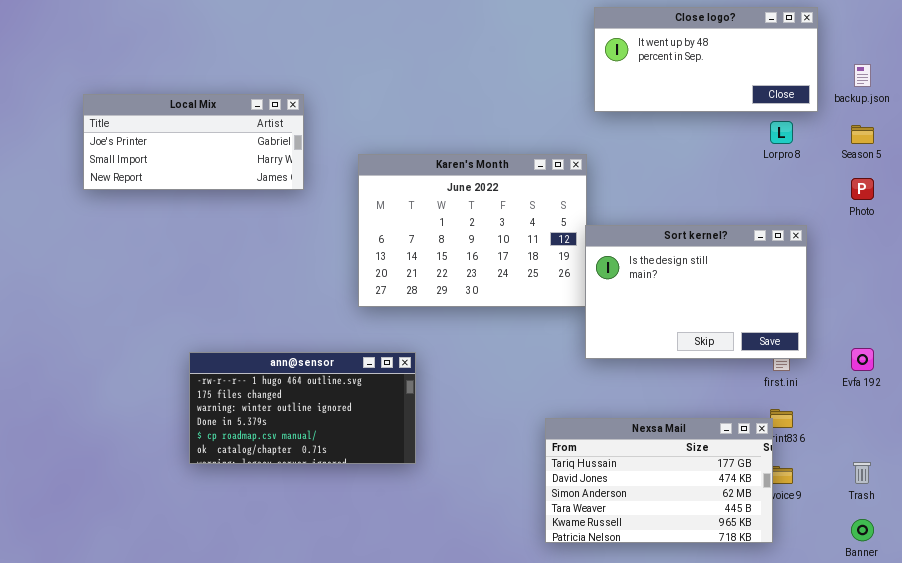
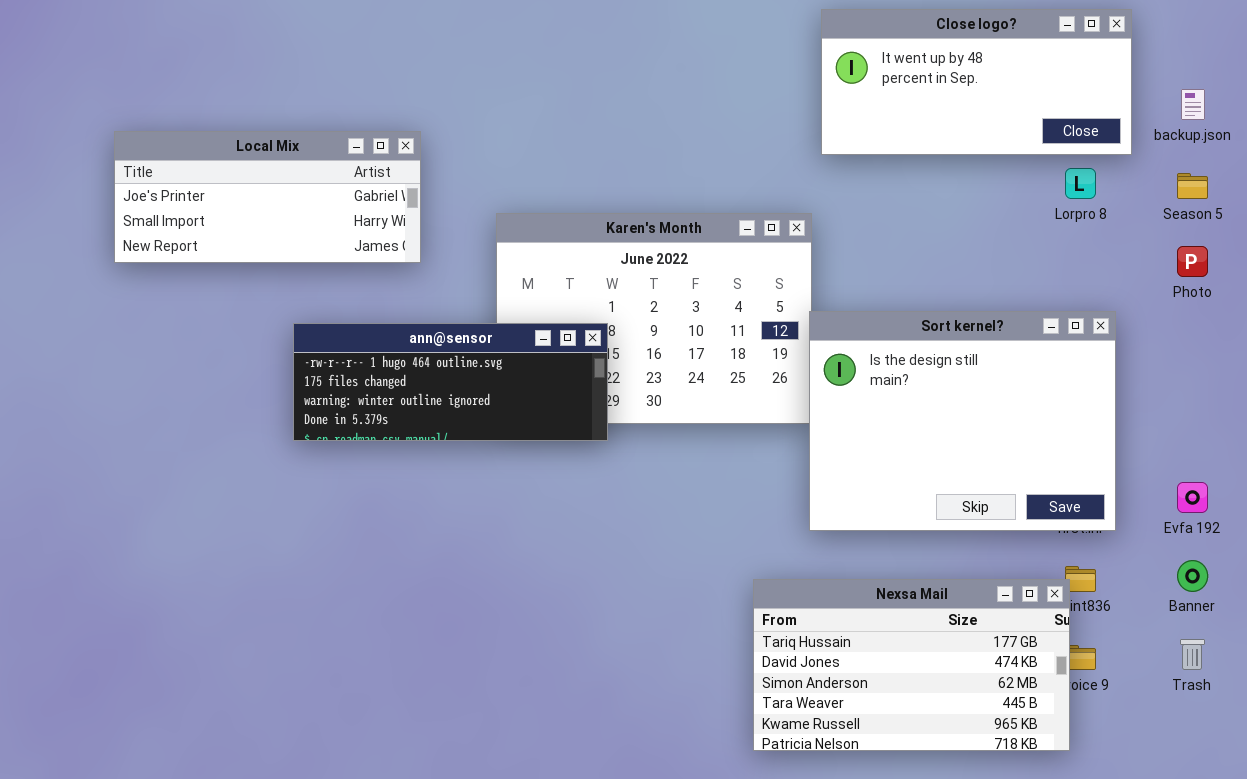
Sort kernel?: [585,225,807,359] -> [809,311,1116,531], resized
ann@sensor: [189,352,416,464] -> [293,323,608,441], moved, resized
Banner: [851,519,874,541] -> [1177,560,1208,592], moved

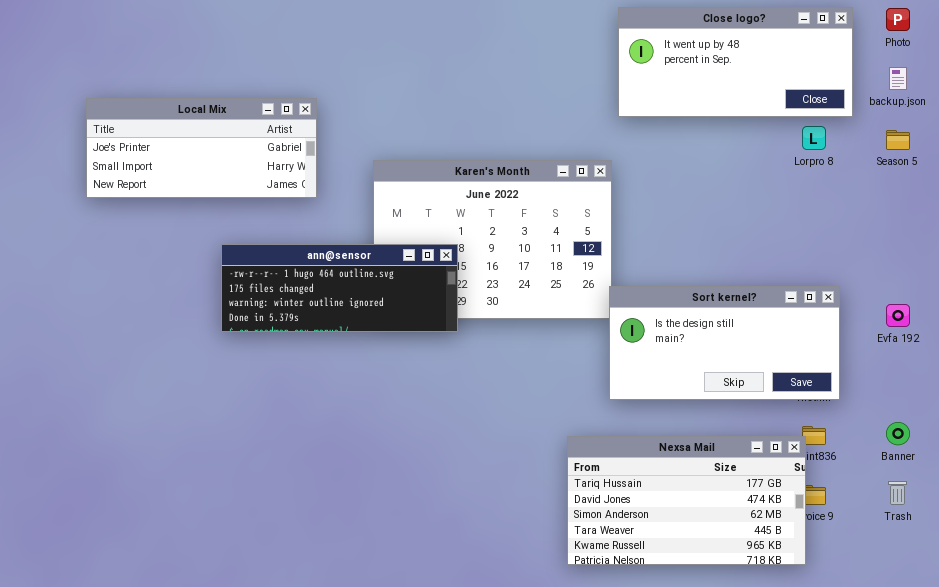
Photo: [1177,246,1208,277] -> [886,8,910,31], moved
Sort kernel?: [809,311,1116,531] -> [609,286,840,400], resized
Evfa 192: [1177,482,1208,513] -> [886,304,910,327], moved

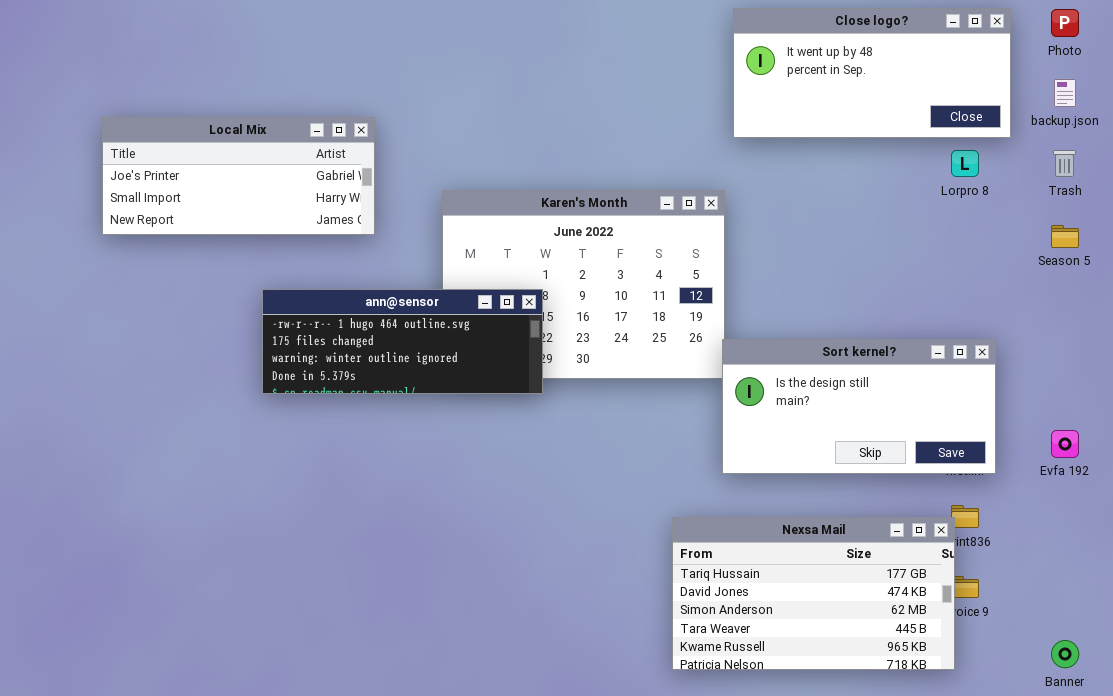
Season 5: [886,130,910,150] -> [1051,225,1079,248], moved
Evfa 192: [886,304,910,327] -> [1051,430,1079,458], moved
Banner: [886,422,910,445] -> [1051,640,1079,668], moved
Trash: [888,481,907,505] -> [1053,150,1076,177], moved

